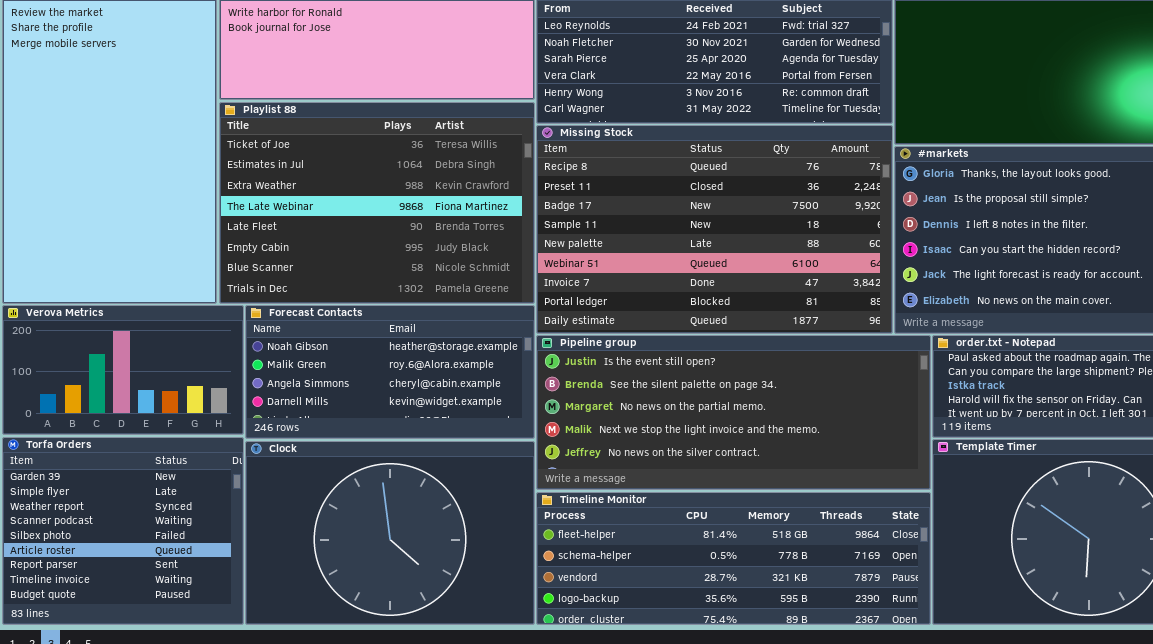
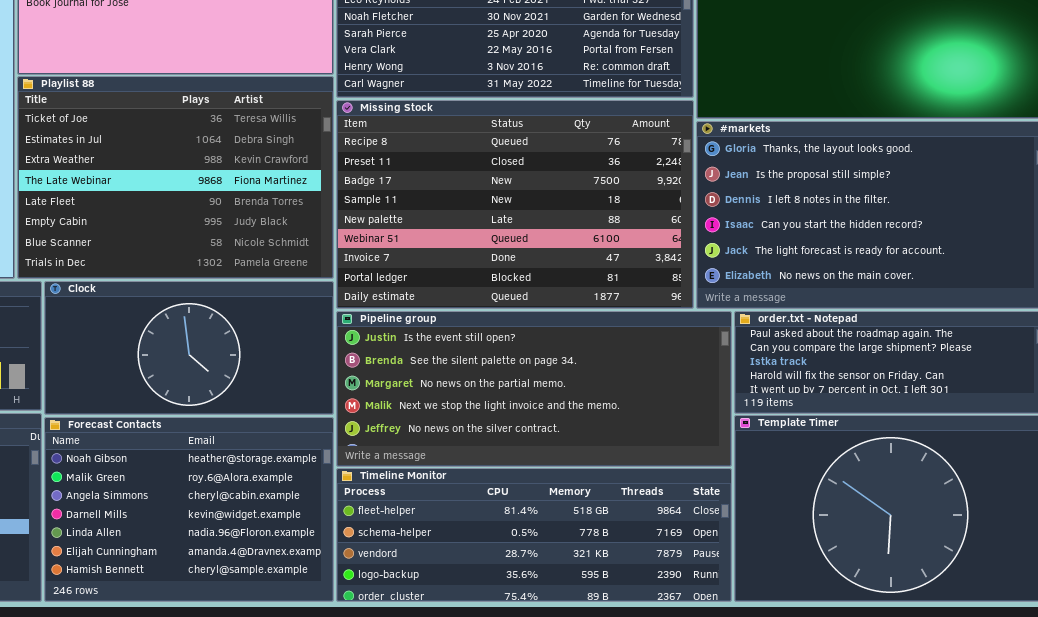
Forecast Contacts: [245,305,535,439] -> [44,417,334,602], moved, resized
Clock: [245,441,535,625] -> [44,281,334,415], moved, resized

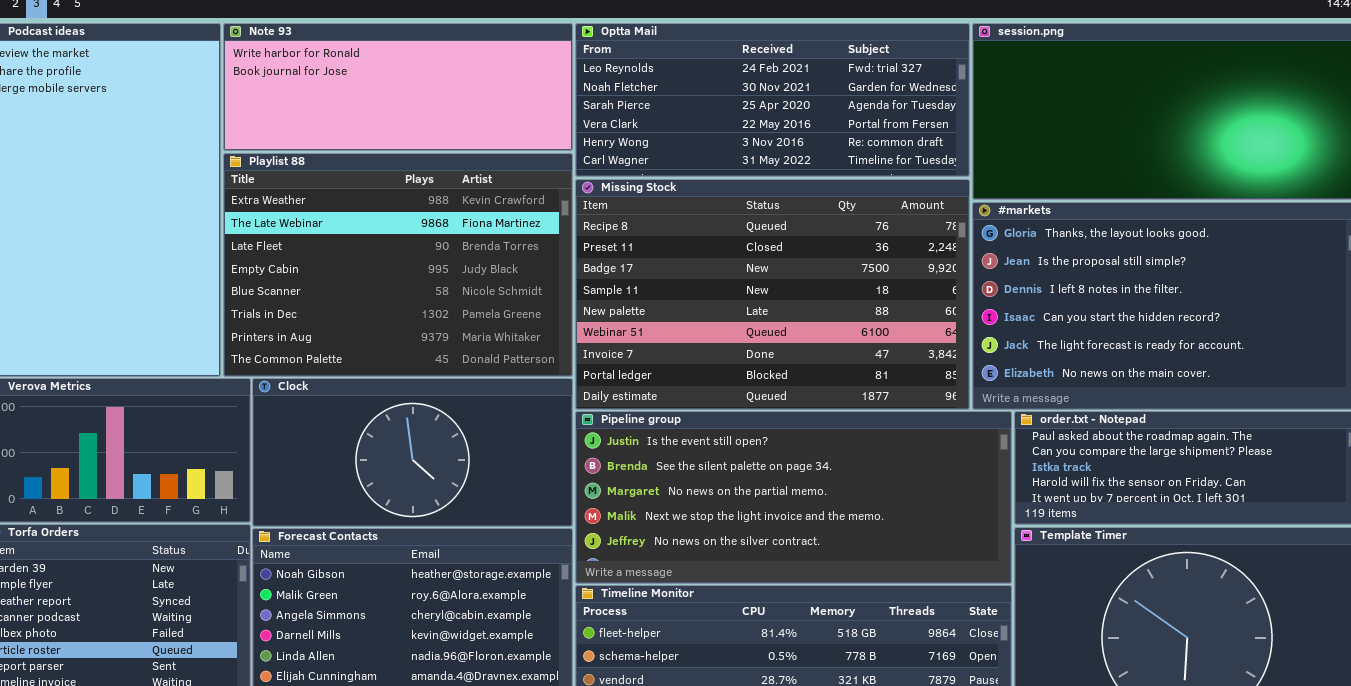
Playlist 88: [17,76,334,279] -> [223,153,573,377], scrolled down 2 rows

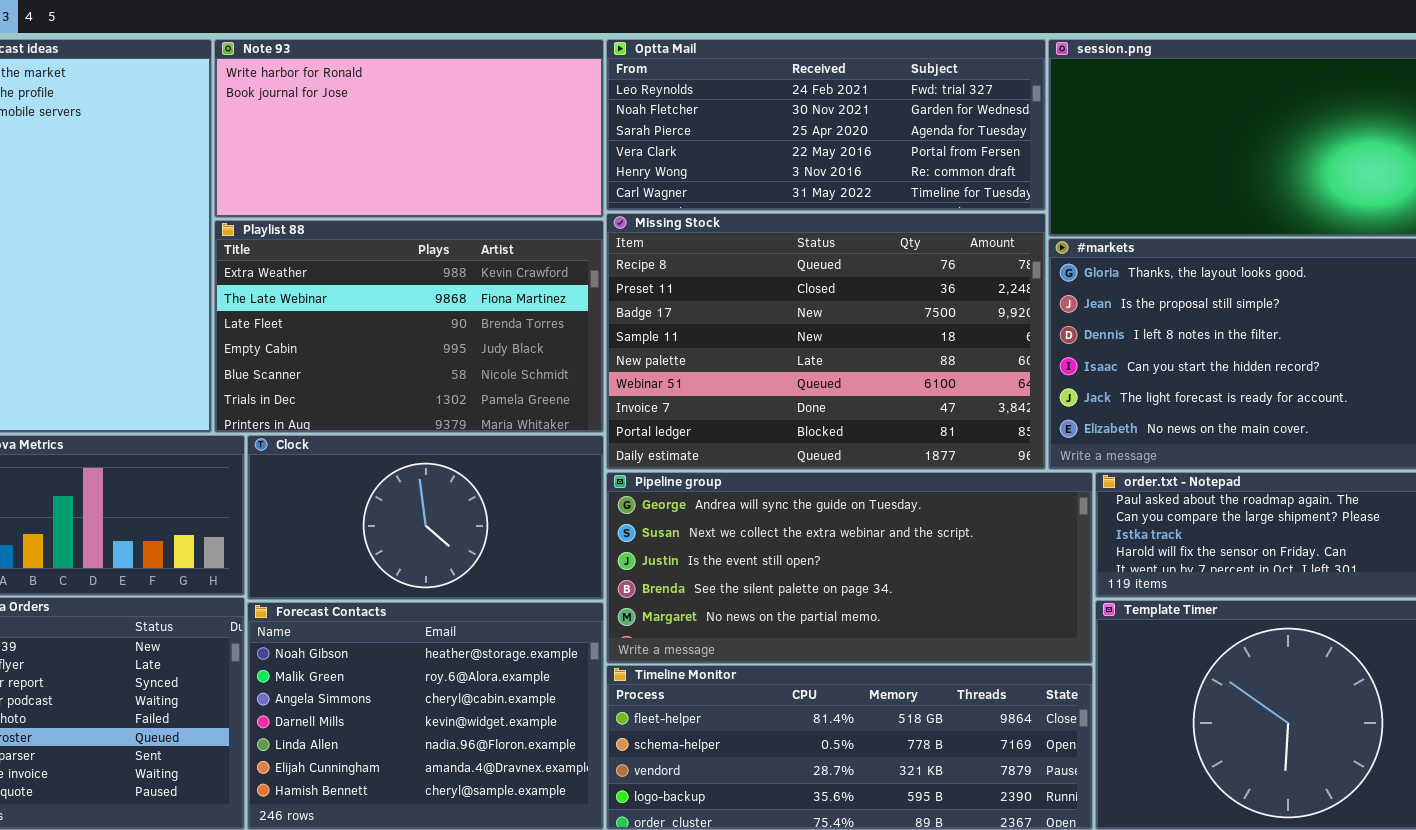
Note 93: [223,23,573,151] -> [214,39,604,218], resized
Playlist 88: [223,153,573,377] -> [214,220,604,433], resized
Pipeline group: [575,411,1012,584] -> [606,472,1093,664], scrolled up 2 rows

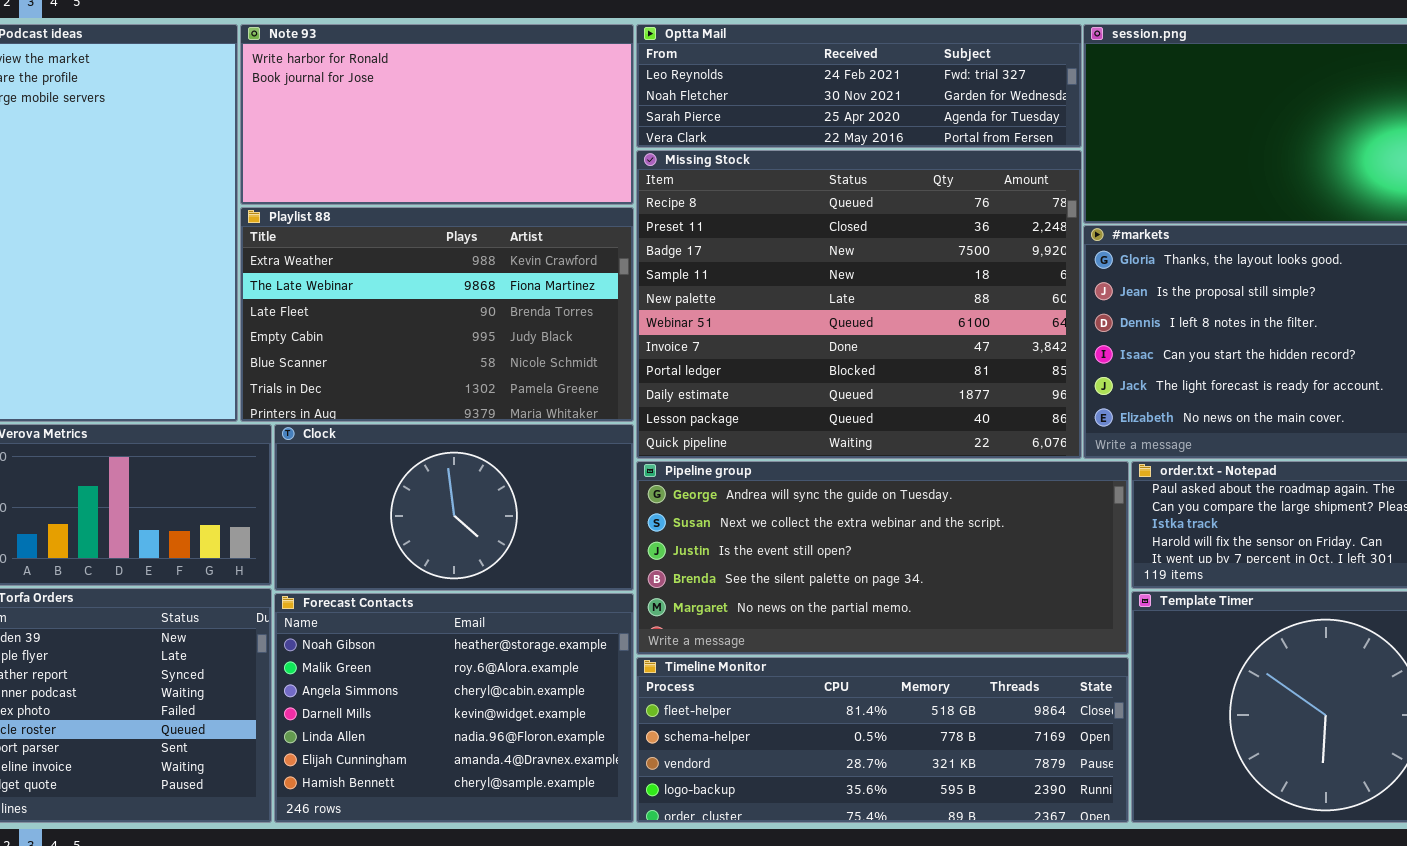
Optta Mail: [606,39,1046,211] -> [636,24,1082,148], resized
Missing Stock: [606,213,1046,470] -> [636,150,1082,459], resized

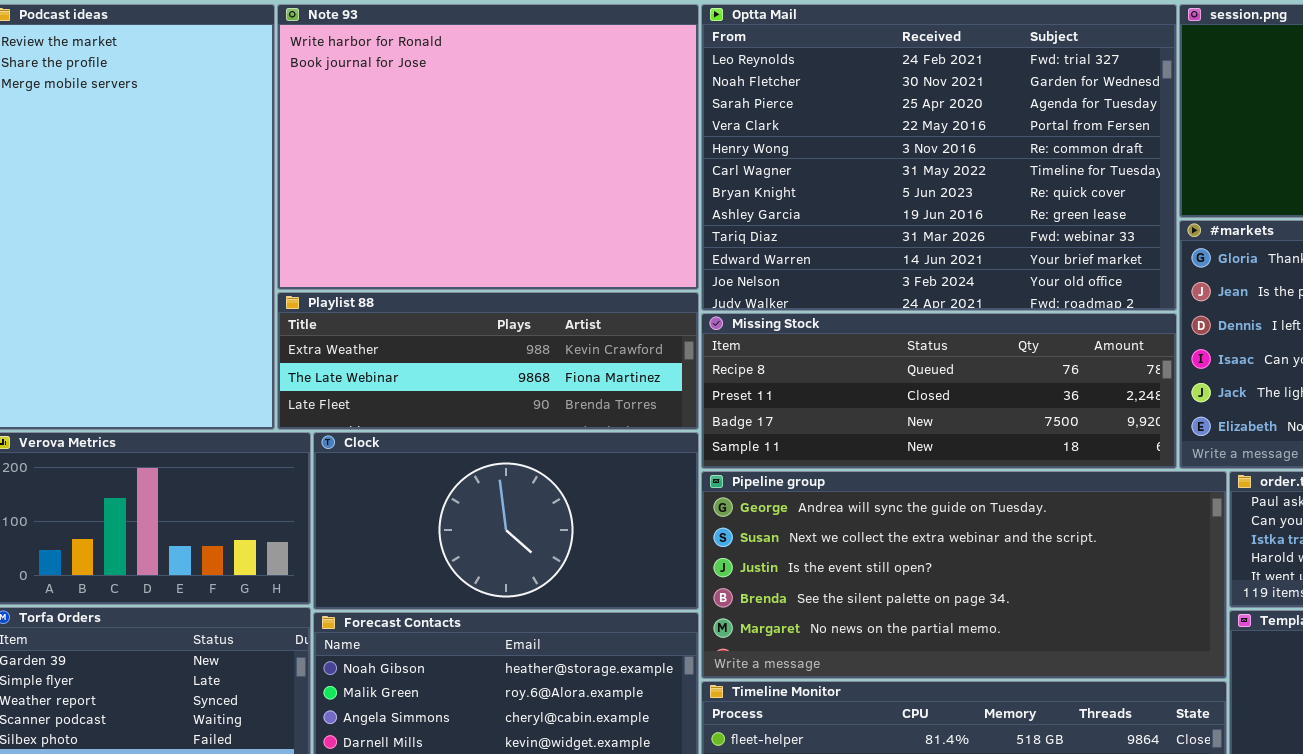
Note 93: [240,24,634,205] -> [277,4,699,290], resized
Optta Mail: [636,24,1082,148] -> [701,4,1177,311], resized
Missing Stock: [636,150,1082,459] -> [701,313,1177,469], resized
Playlist 88: [240,207,634,422] -> [277,292,699,430], resized

